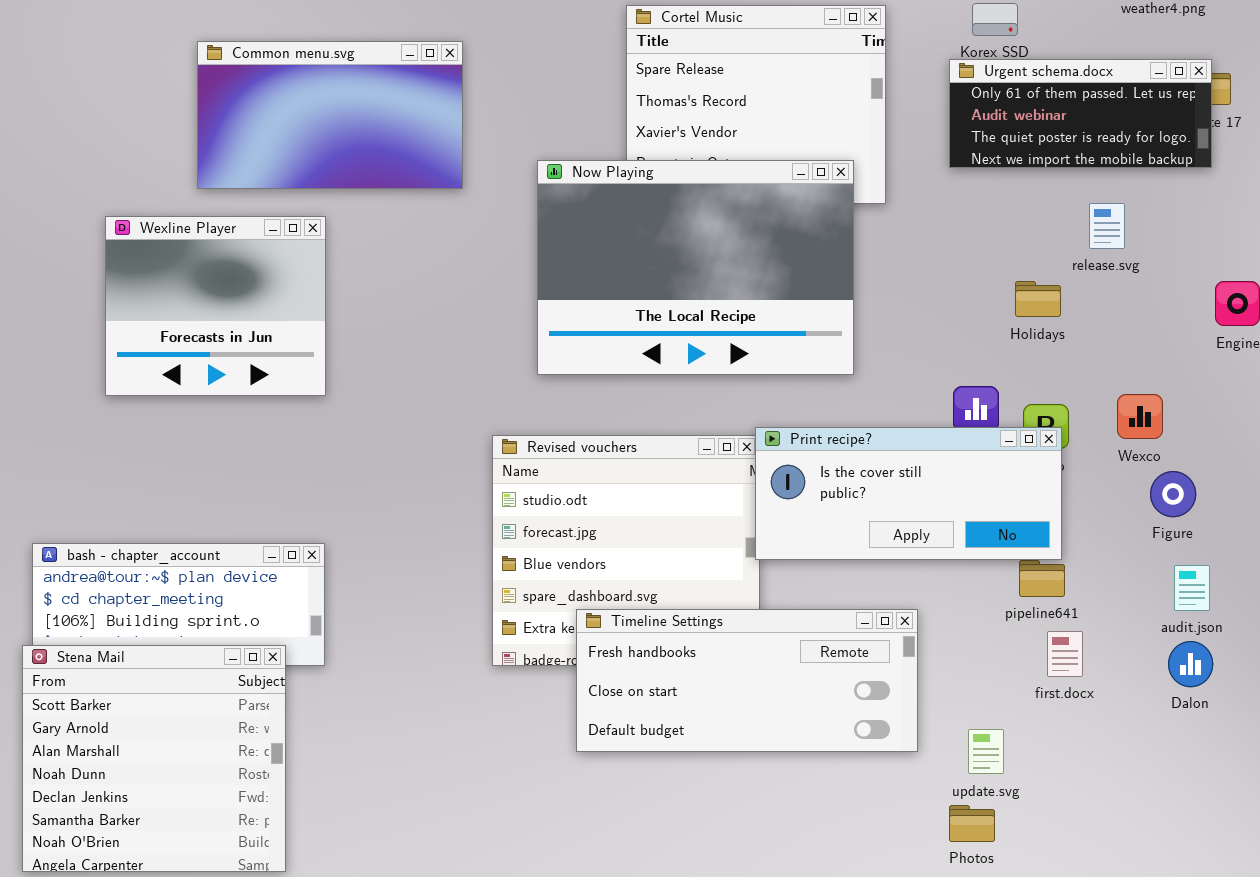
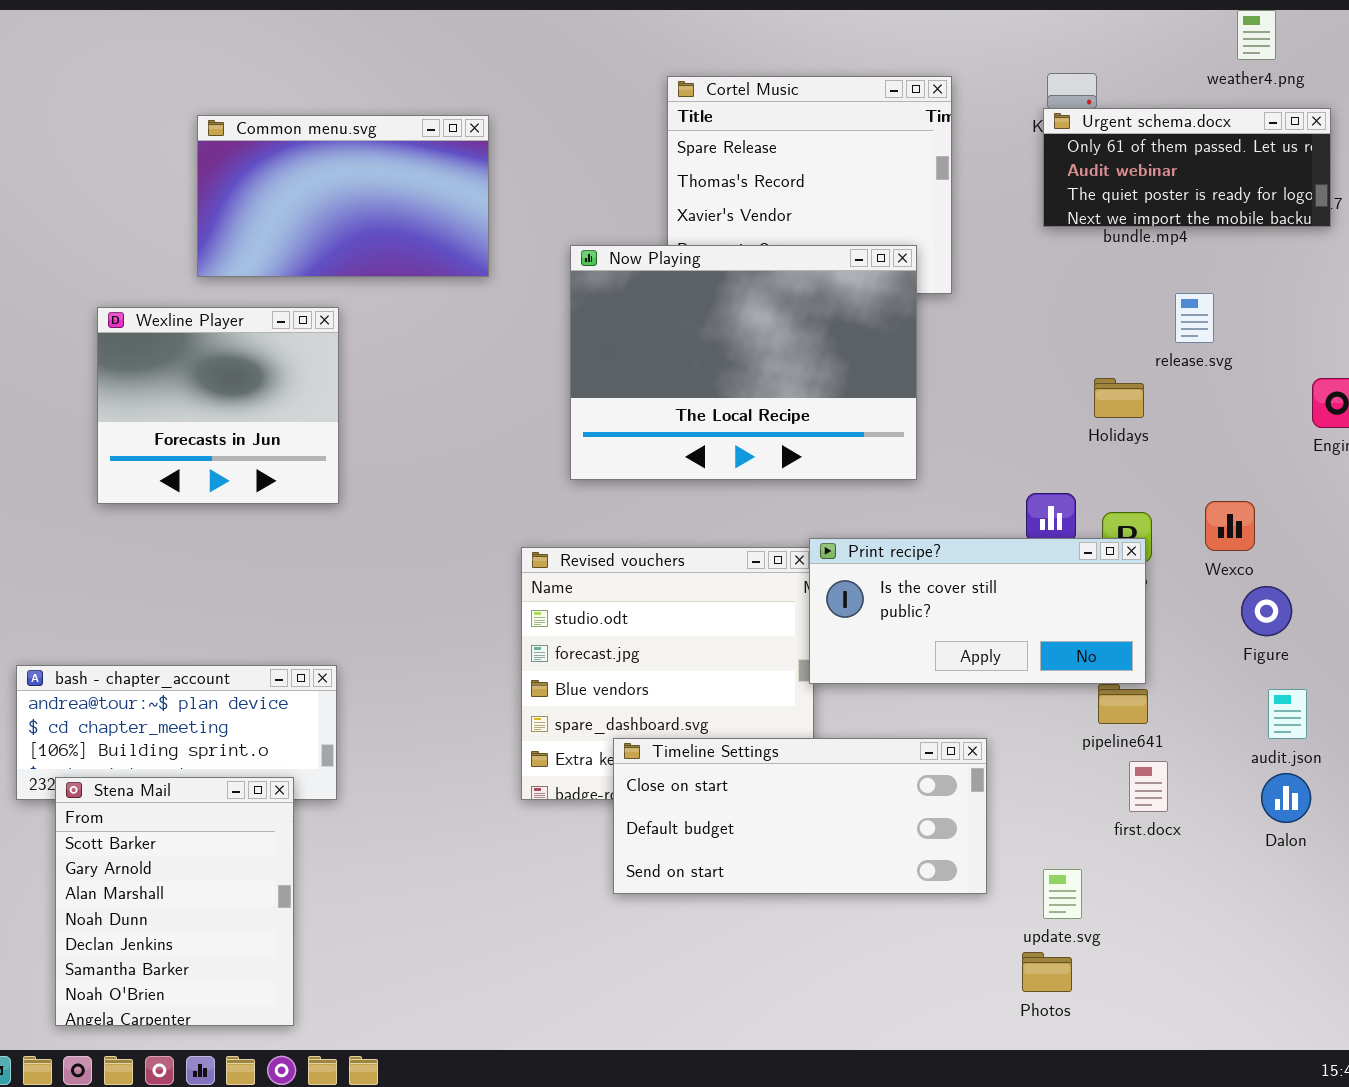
Urgent schema.docx: [949,59,1212,168] -> [1043,108,1331,227], moved
Timeline Settings: [576,609,918,752] -> [613,738,987,894], scrolled down 1 row
Stena Mail: [22,645,286,872] -> [55,777,294,1026], resized

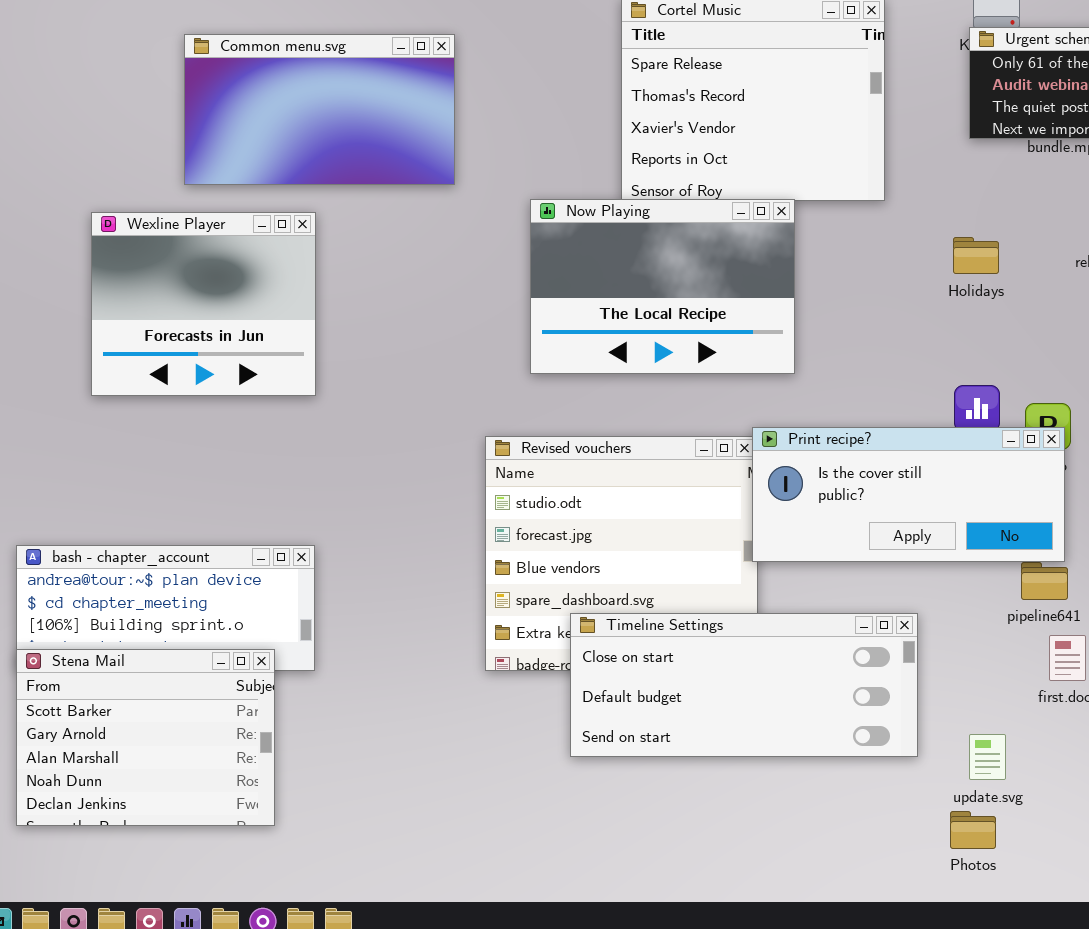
Now Playing: [570,245,917,480] -> [530,199,795,374], resized
Holidays: [1094,378,1144,418] -> [953,237,999,274], moved
Stena Mail: [55,777,294,1026] -> [16,649,275,826], resized

